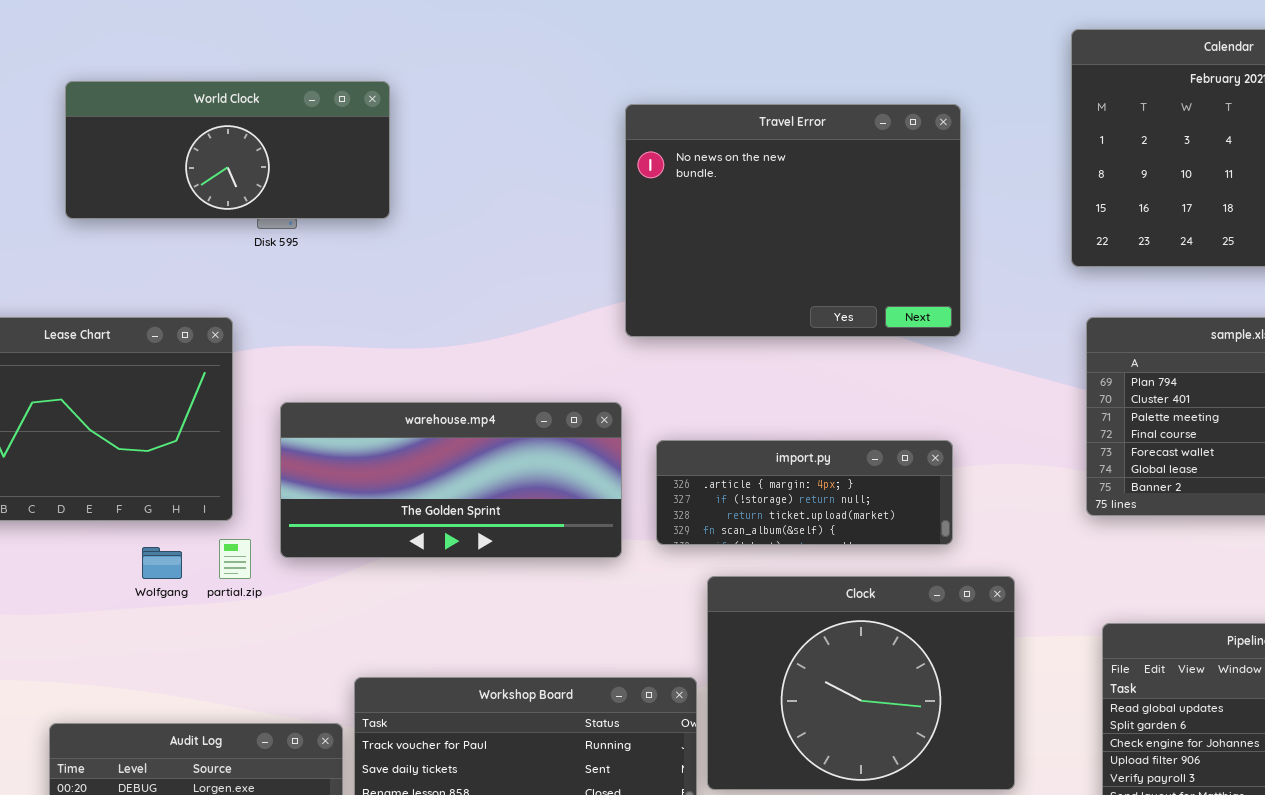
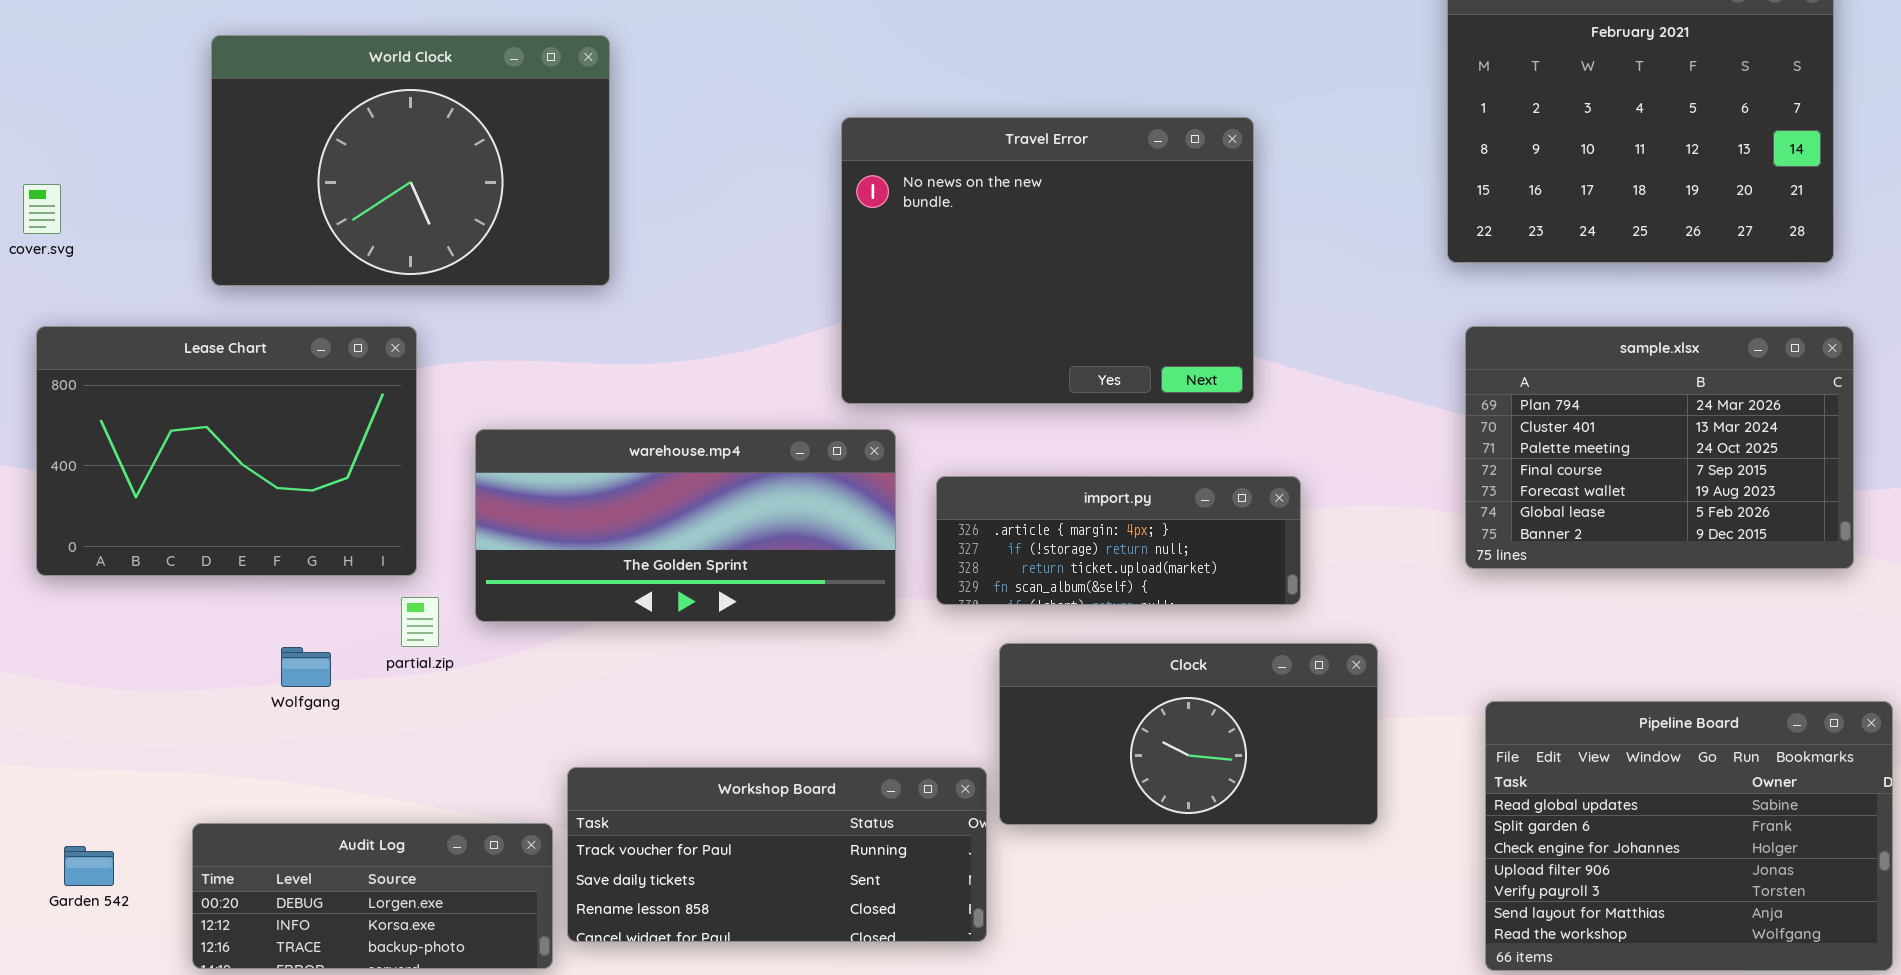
World Clock: [65,81,390,219] -> [211,35,610,286], resized
Travel Error: [625,104,961,337] -> [841,117,1254,404], moved
Wolfgang: [142,547,182,579] -> [281,647,331,687], moved
Clock: [707,576,1015,790] -> [999,643,1378,825], resized

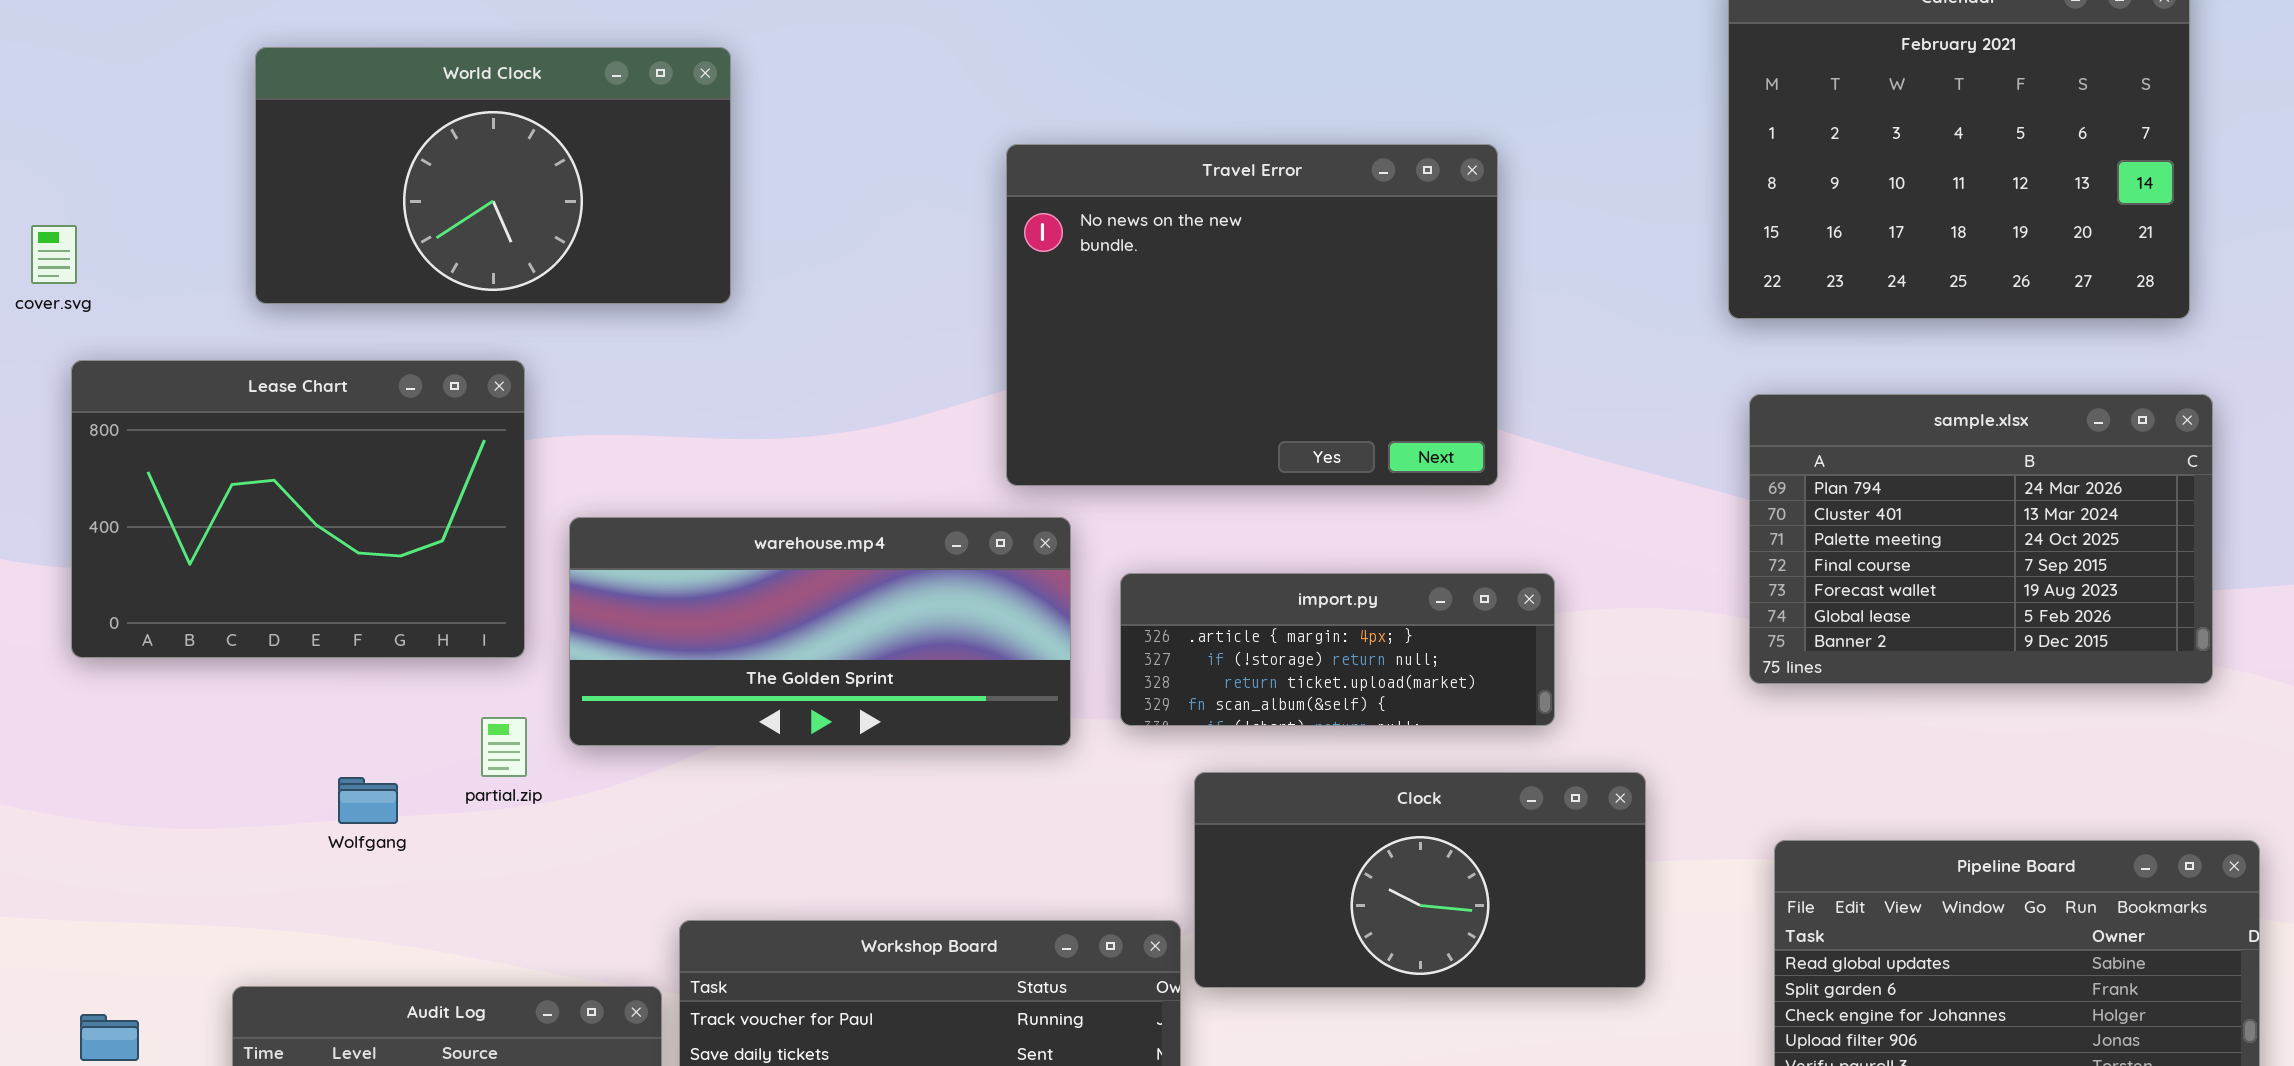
World Clock: [211,35,610,286] -> [255,47,731,304], resized
Lease Chart: [36,326,417,576] -> [71,360,525,658], moved

